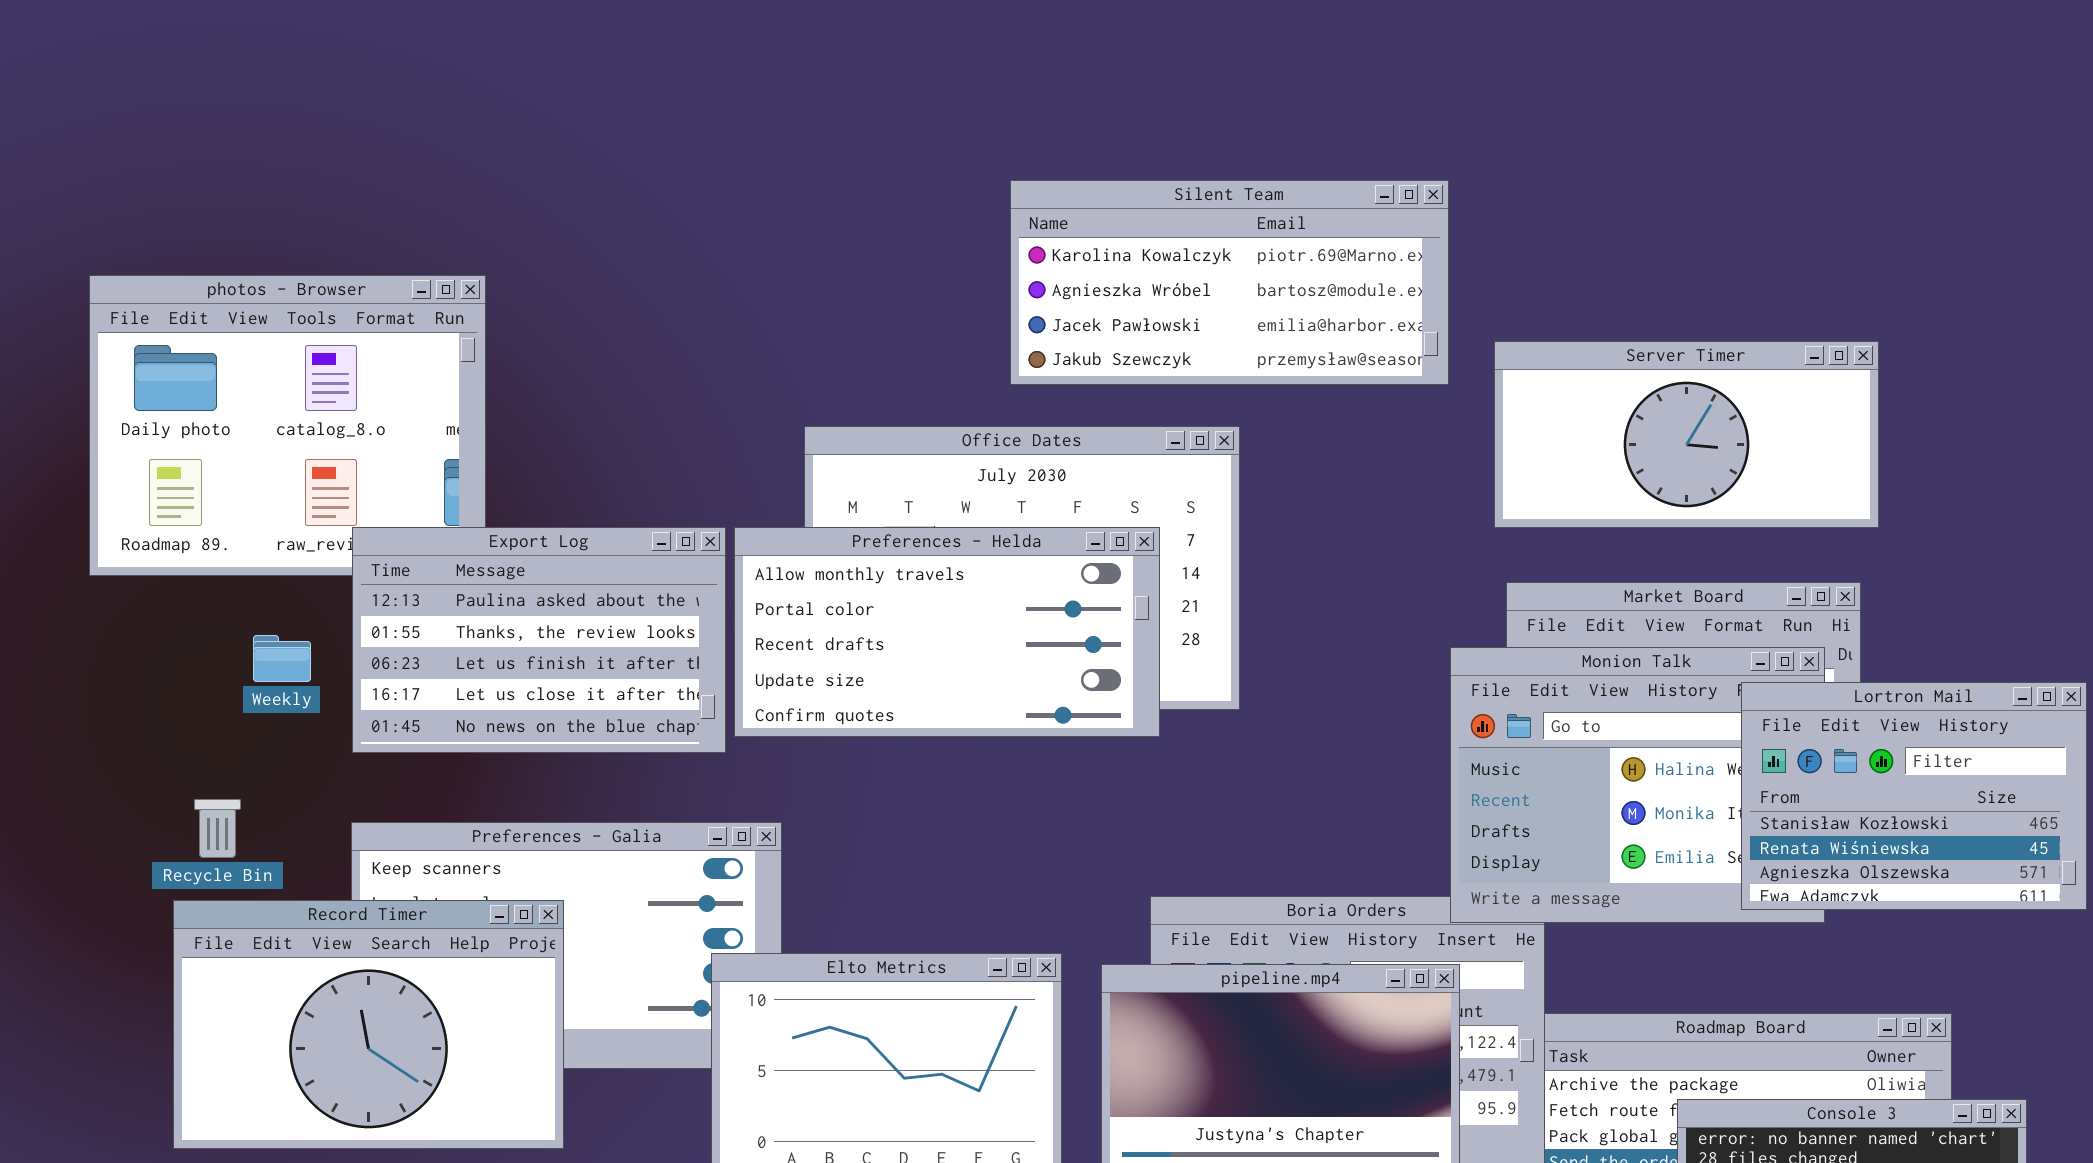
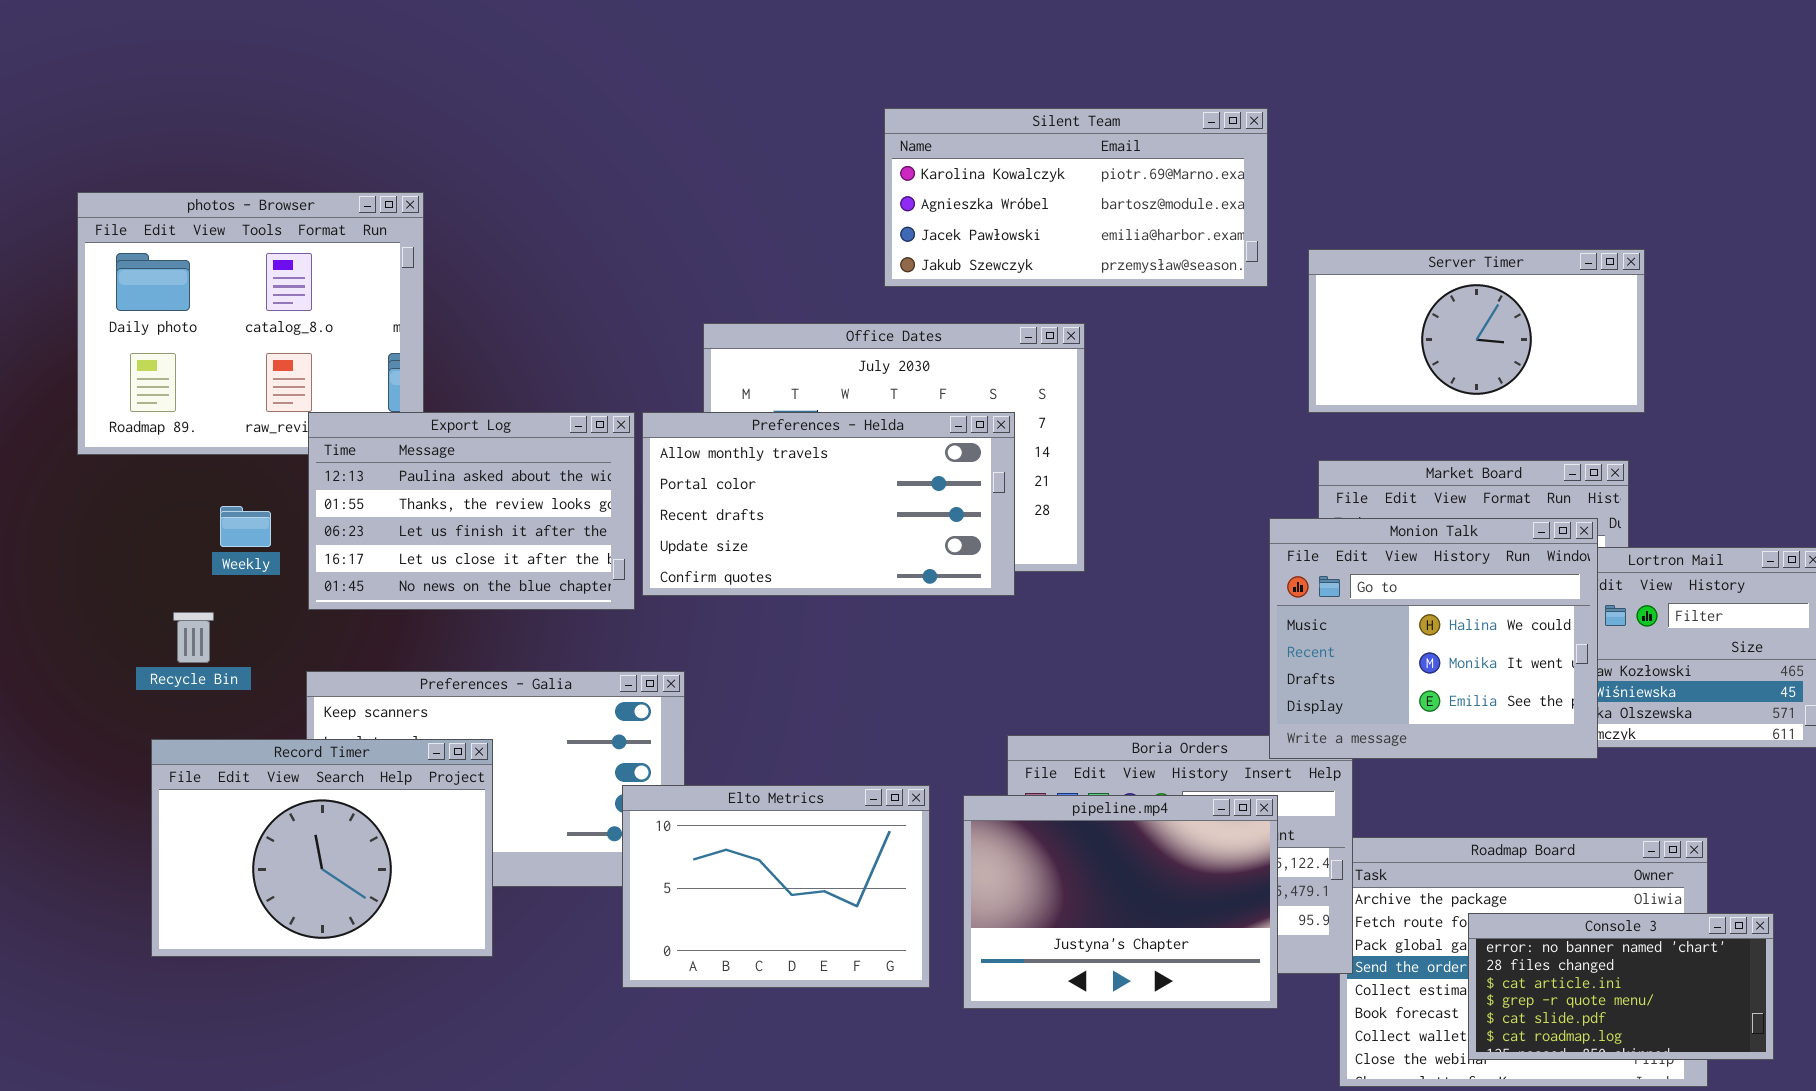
Monion Talk: [1450,647,1825,923] -> [1269,518,1598,759], raised
Recycle Bin: [194,799,241,858] -> [173,612,214,663], moved

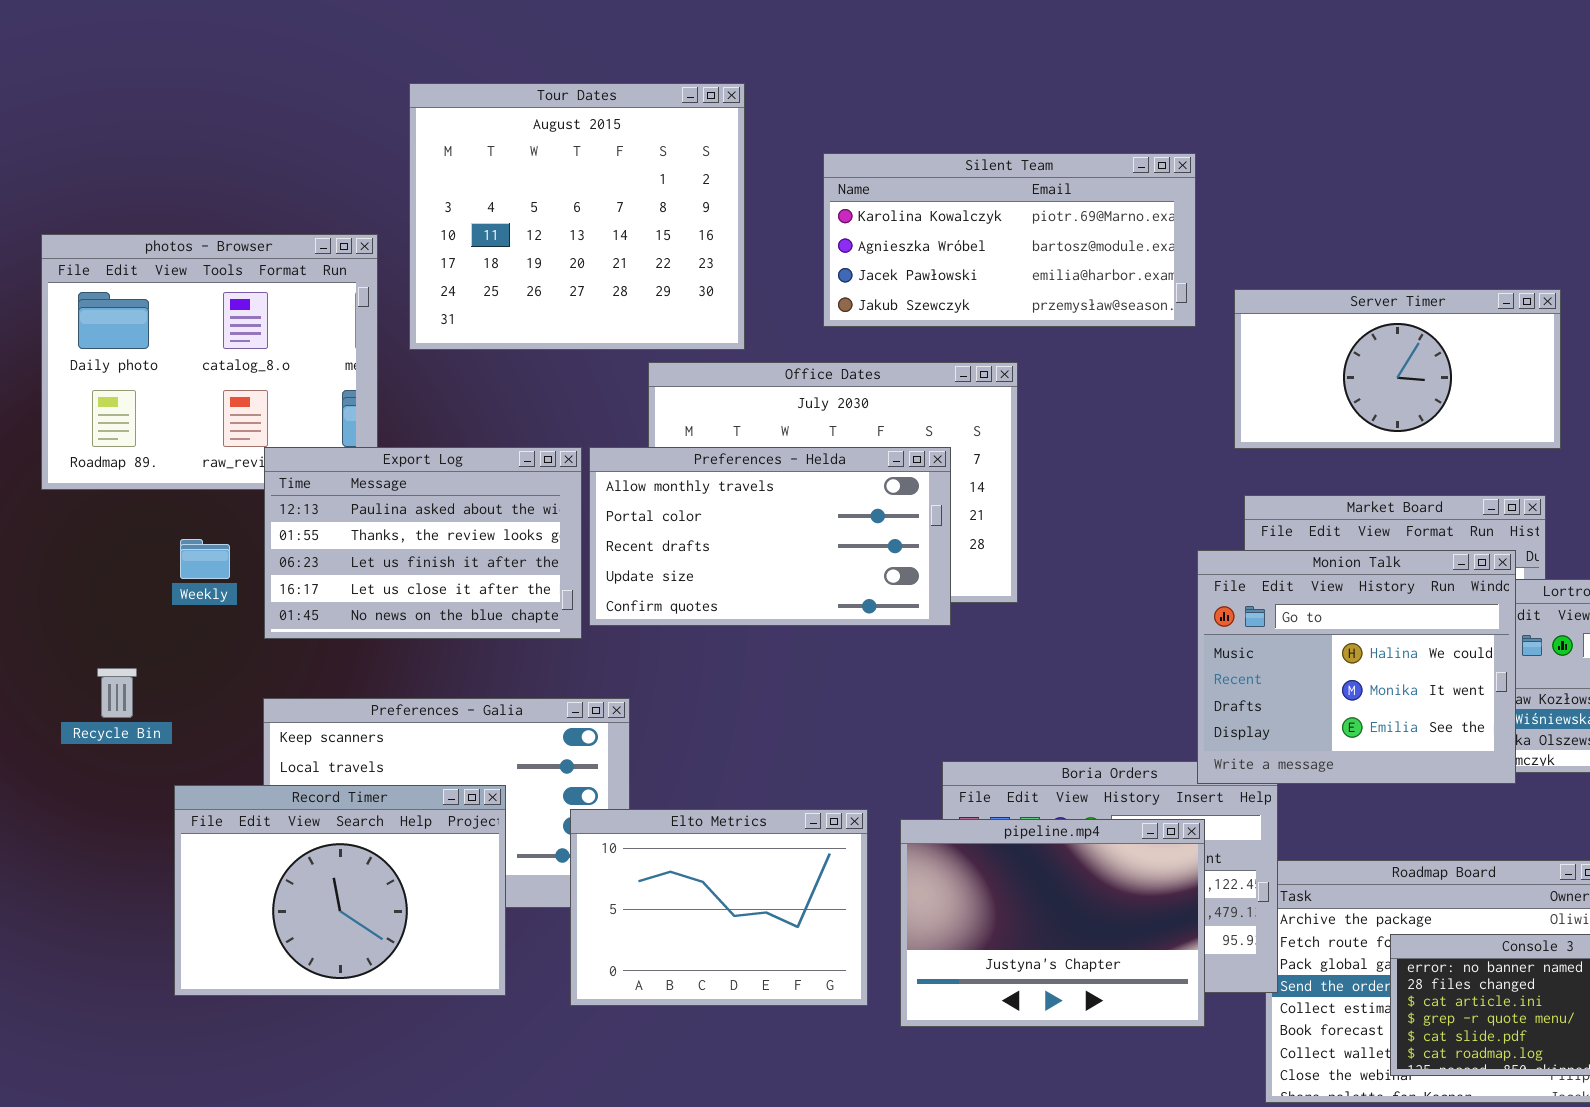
Tour Dates: none -> [409,83,745,350], opened
Recycle Bin: [173,612,214,663] -> [97,668,137,718], moved
Record Timer: [151,739,493,957] -> [174,785,506,996], moved

